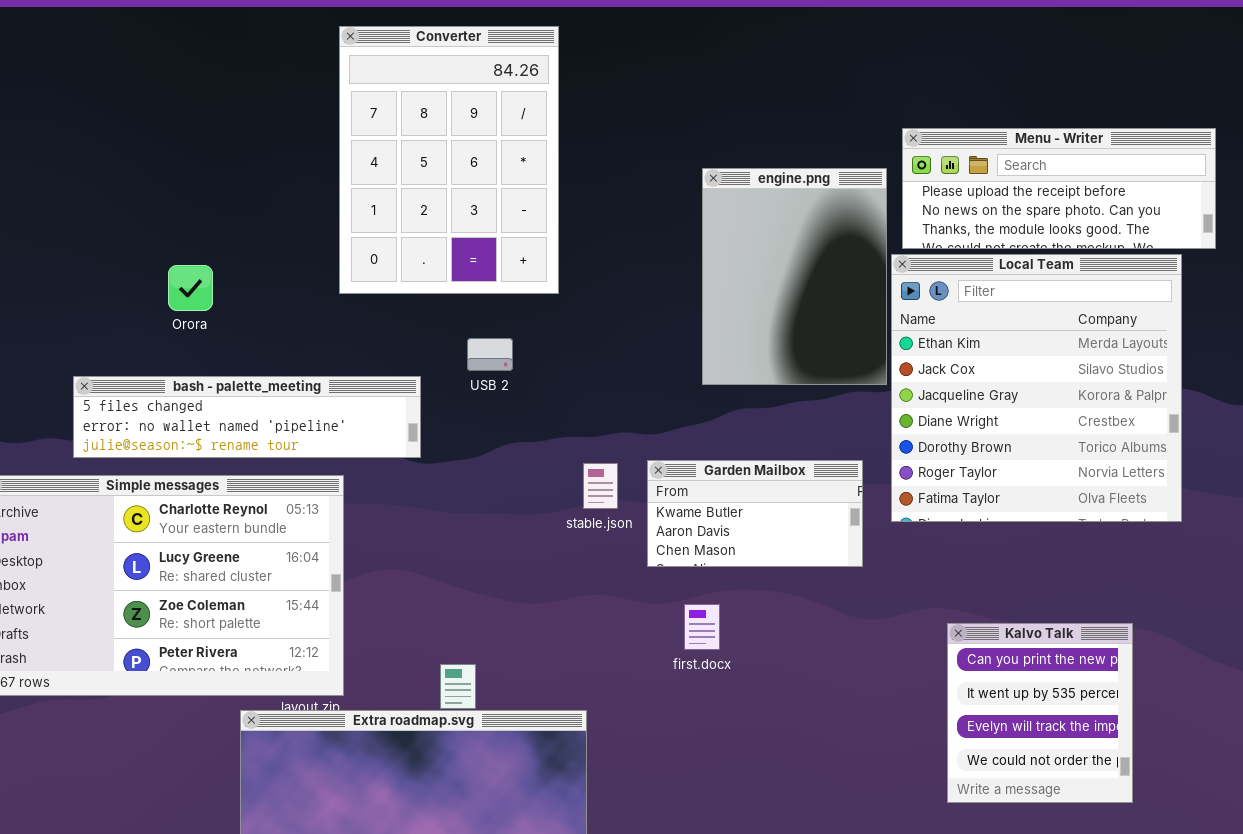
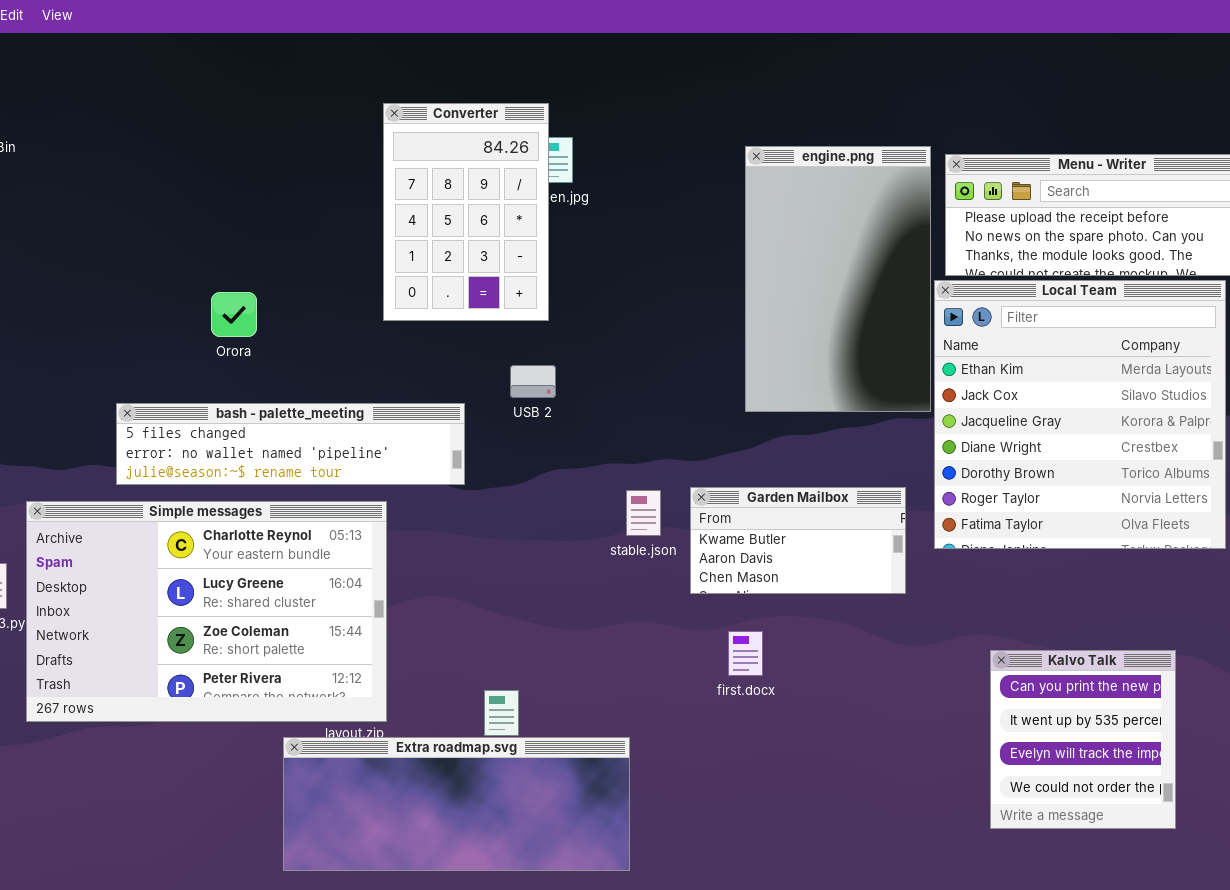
Converter: [339,26,559,294] -> [383,103,549,321], resized
engine.png: [702,168,887,385] -> [745,146,931,412], resized

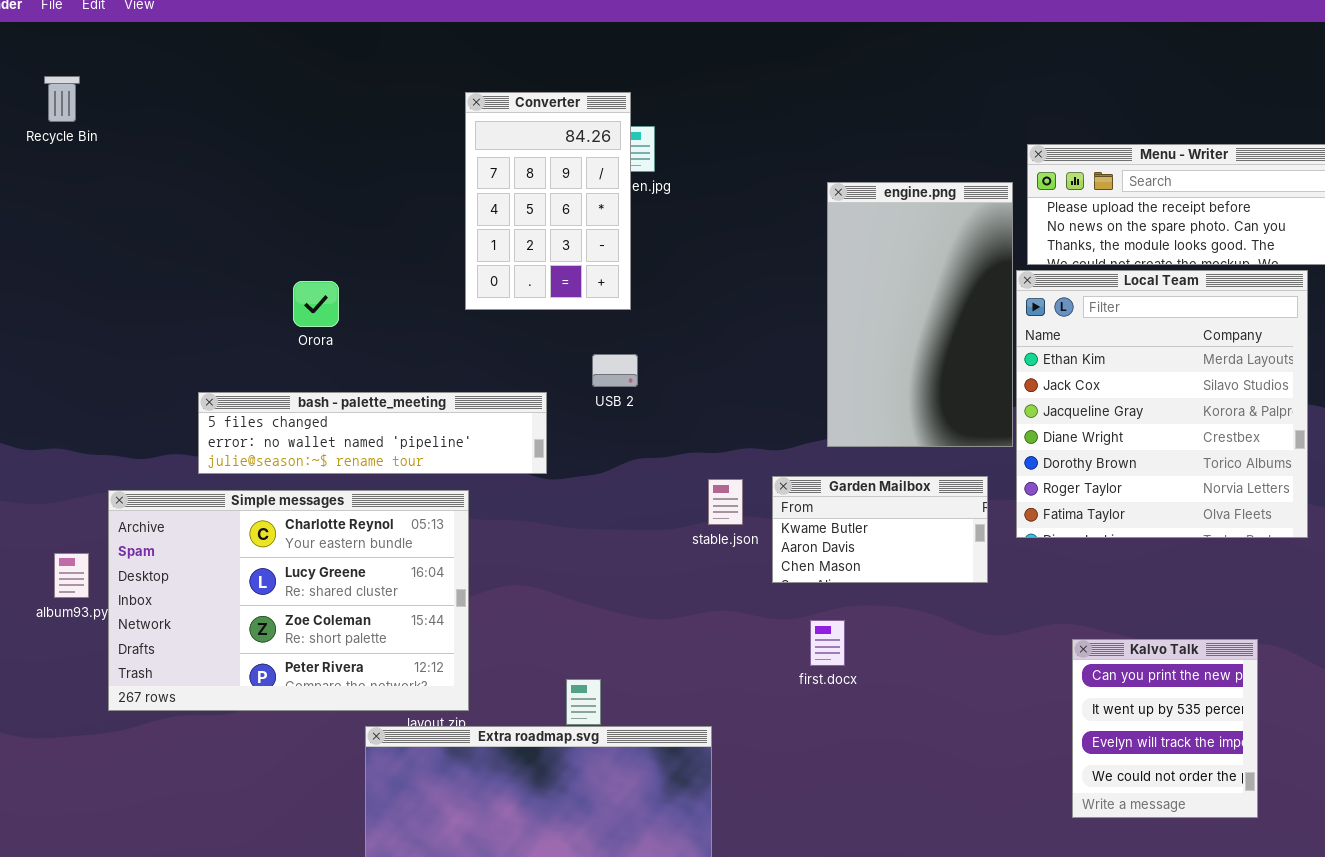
engine.png: [745,146,931,412] -> [827,182,1013,447], moved

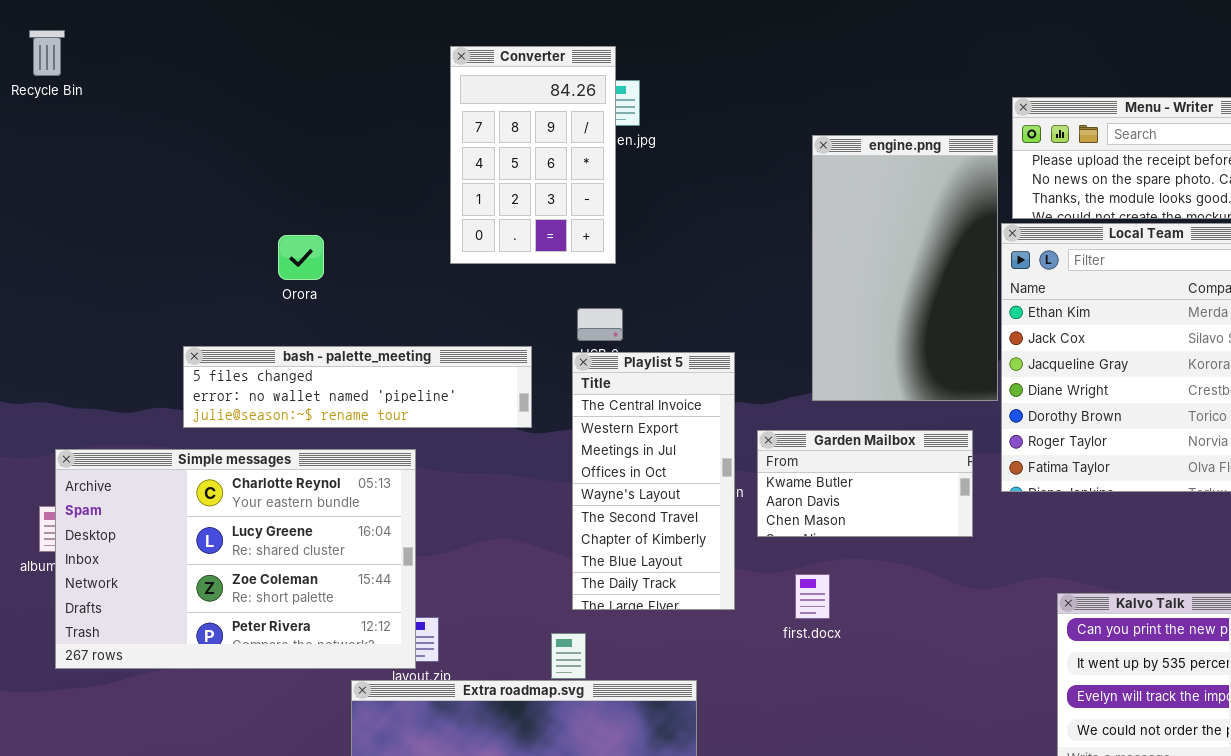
Playlist 5: none -> [572,352,735,610], opened
Simple messages: [108,490,469,711] -> [55,449,416,669], moved

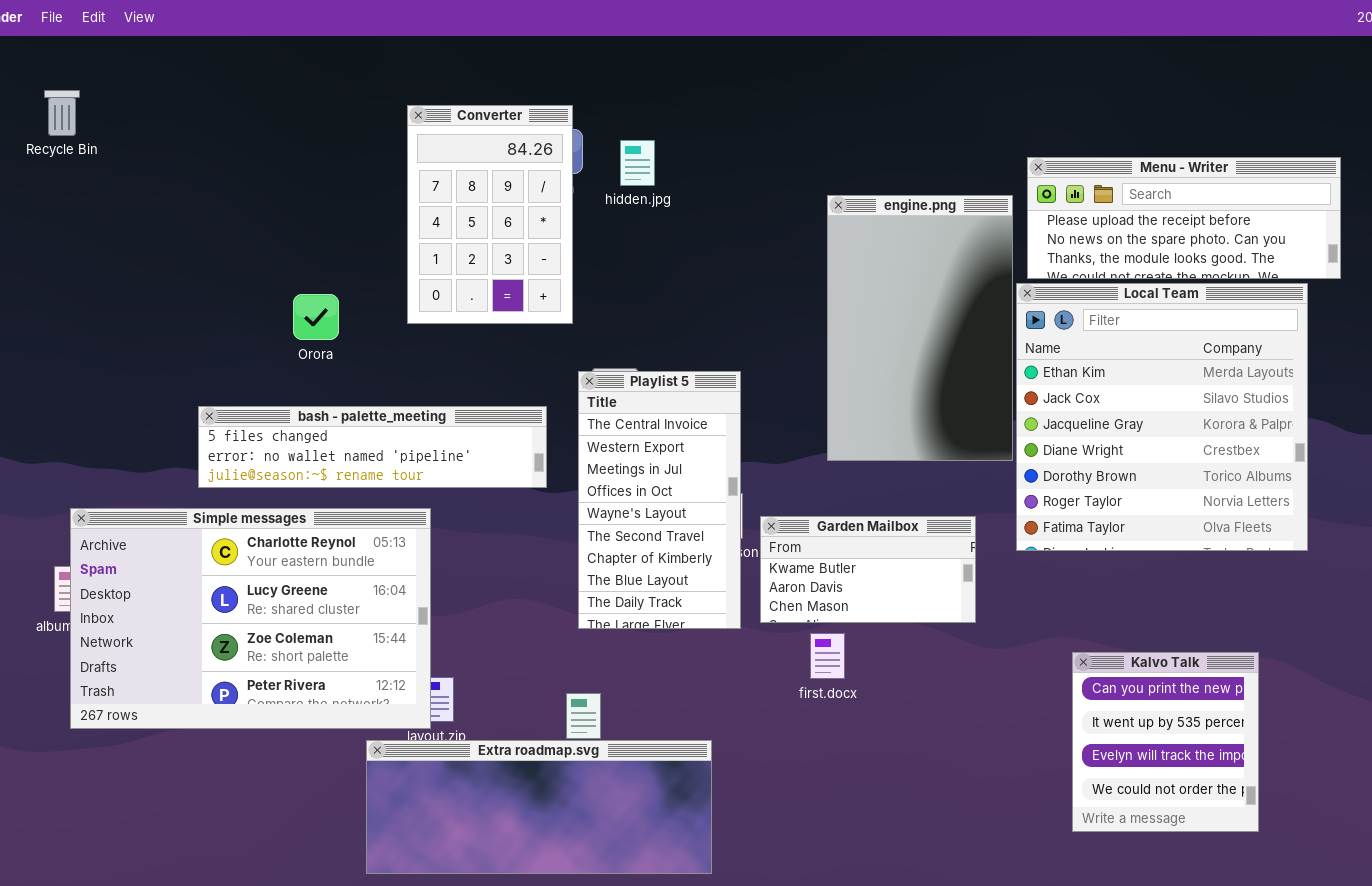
Converter: [450,46,616,264] -> [407,105,573,324], moved
Playlist 5: [572,352,735,610] -> [578,371,741,629], moved
Garden Mailbox: [757,430,973,537] -> [760,516,976,623], moved

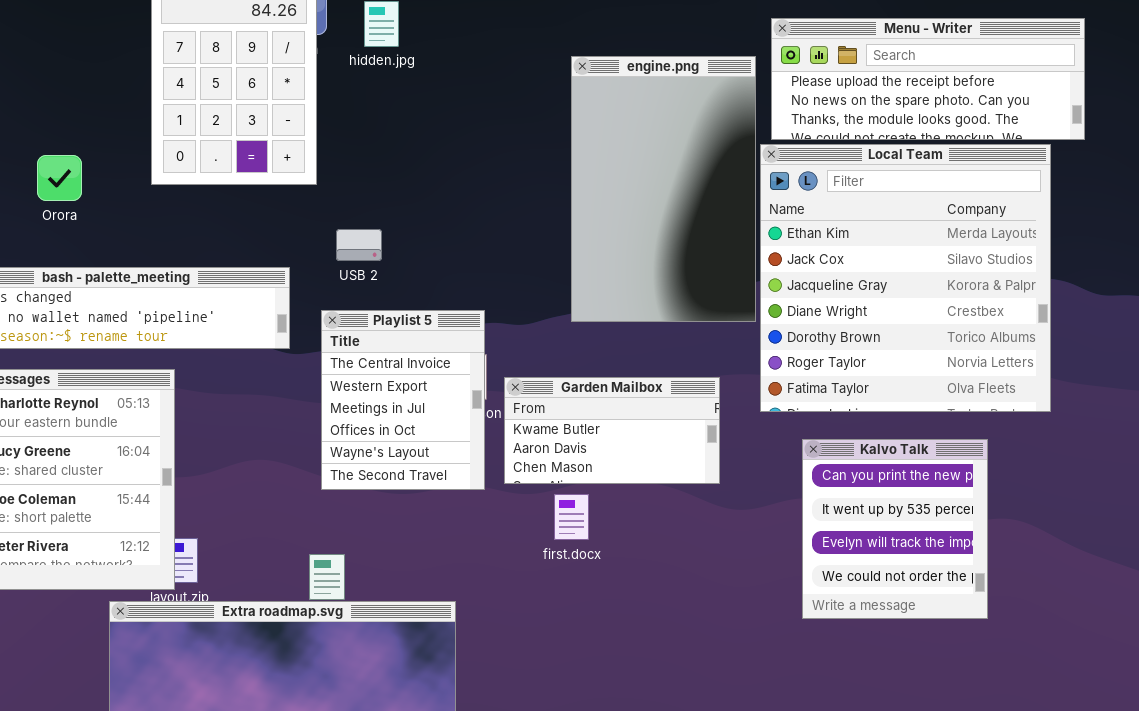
Playlist 5: [578,371,741,629] -> [321,310,485,490], resized
Kalvo Talk: [1072,652,1259,832] -> [802,439,988,619], moved

